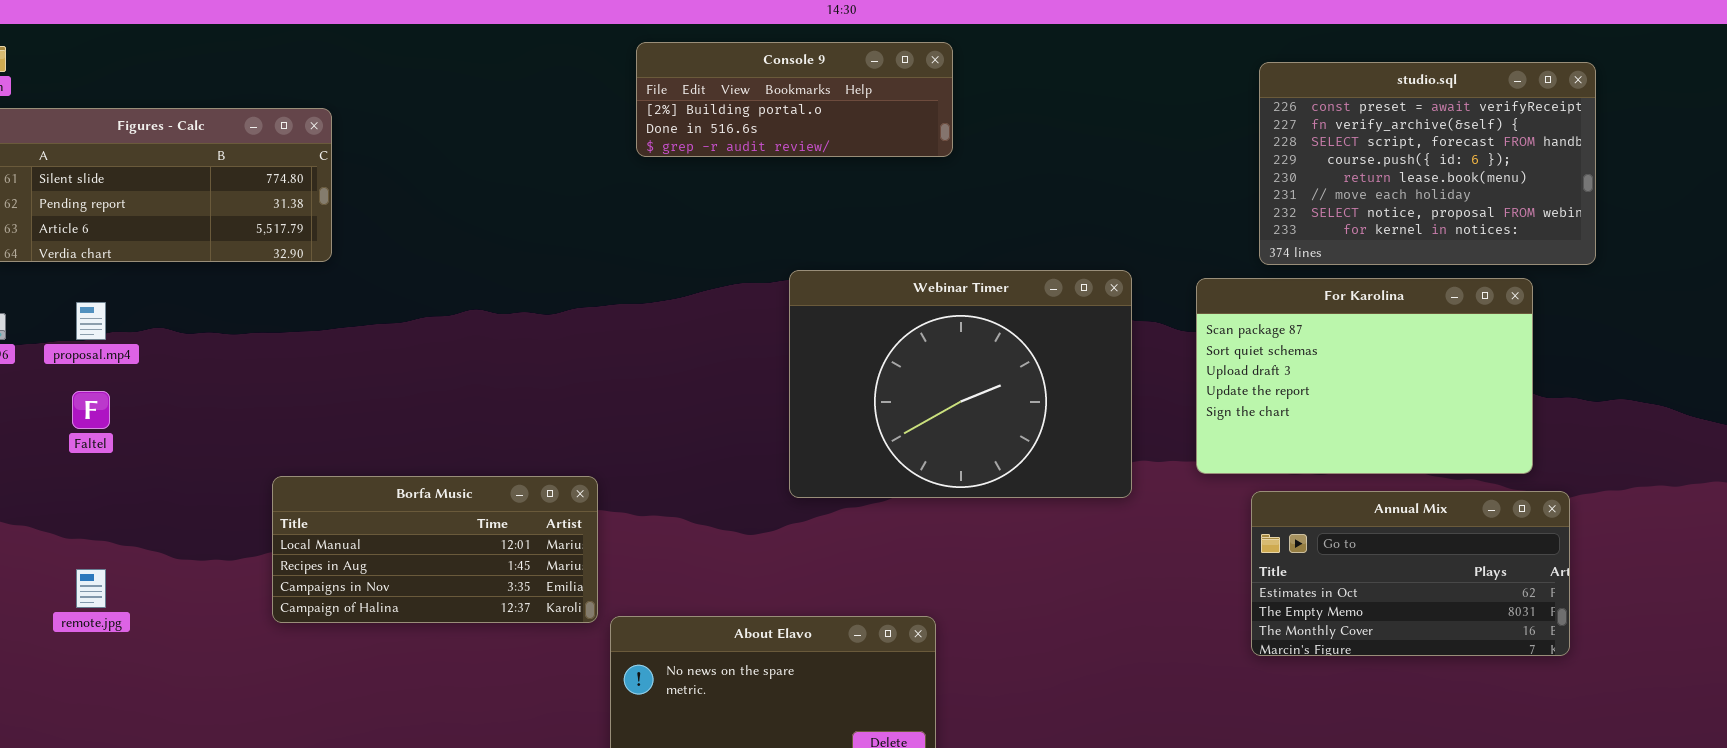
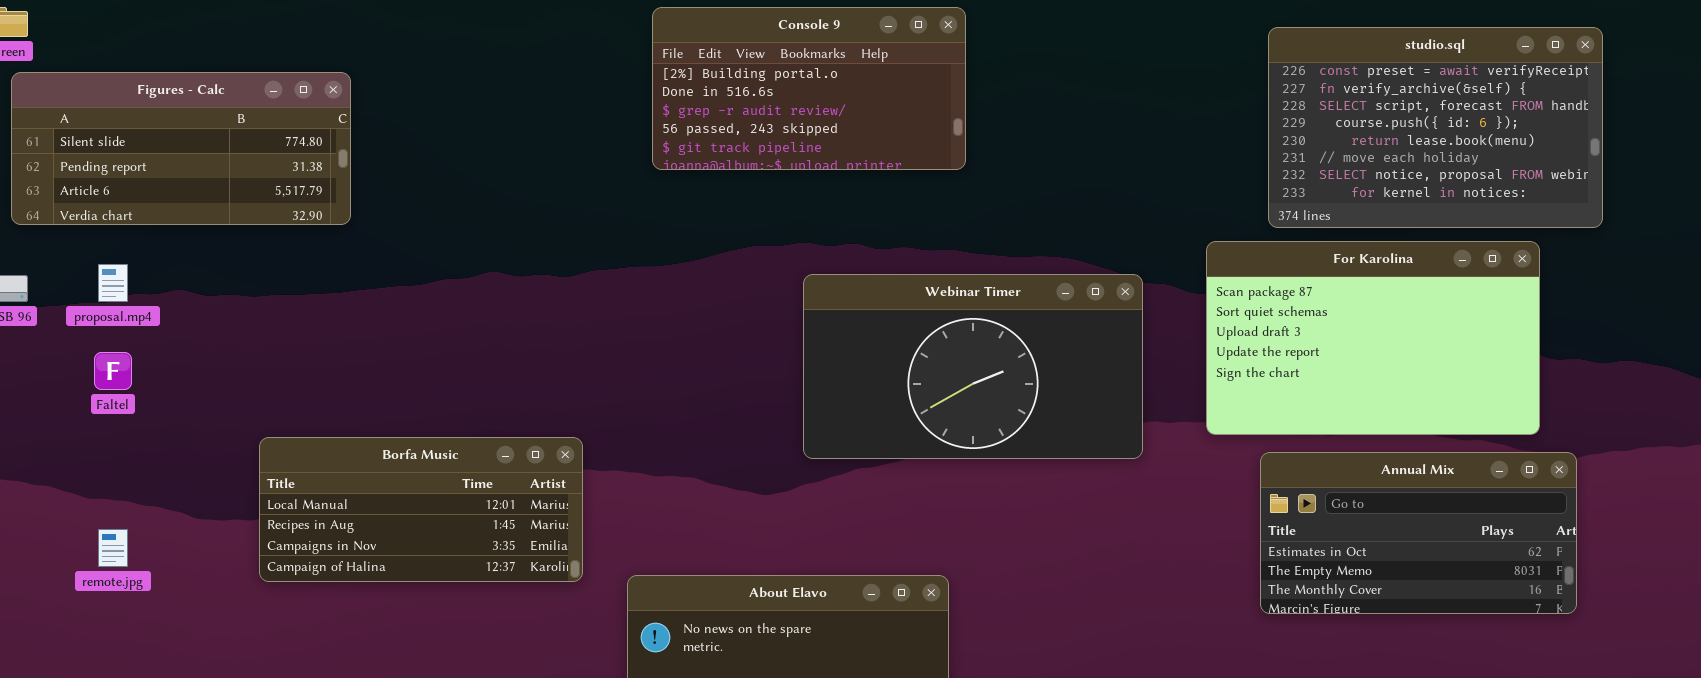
Console 9: [636,42,953,157] -> [652,7,966,170], resized
Webinar Timer: [789,270,1132,498] -> [803,274,1143,459], resized
Borfa Music: [272,476,598,623] -> [259,437,583,582], moved

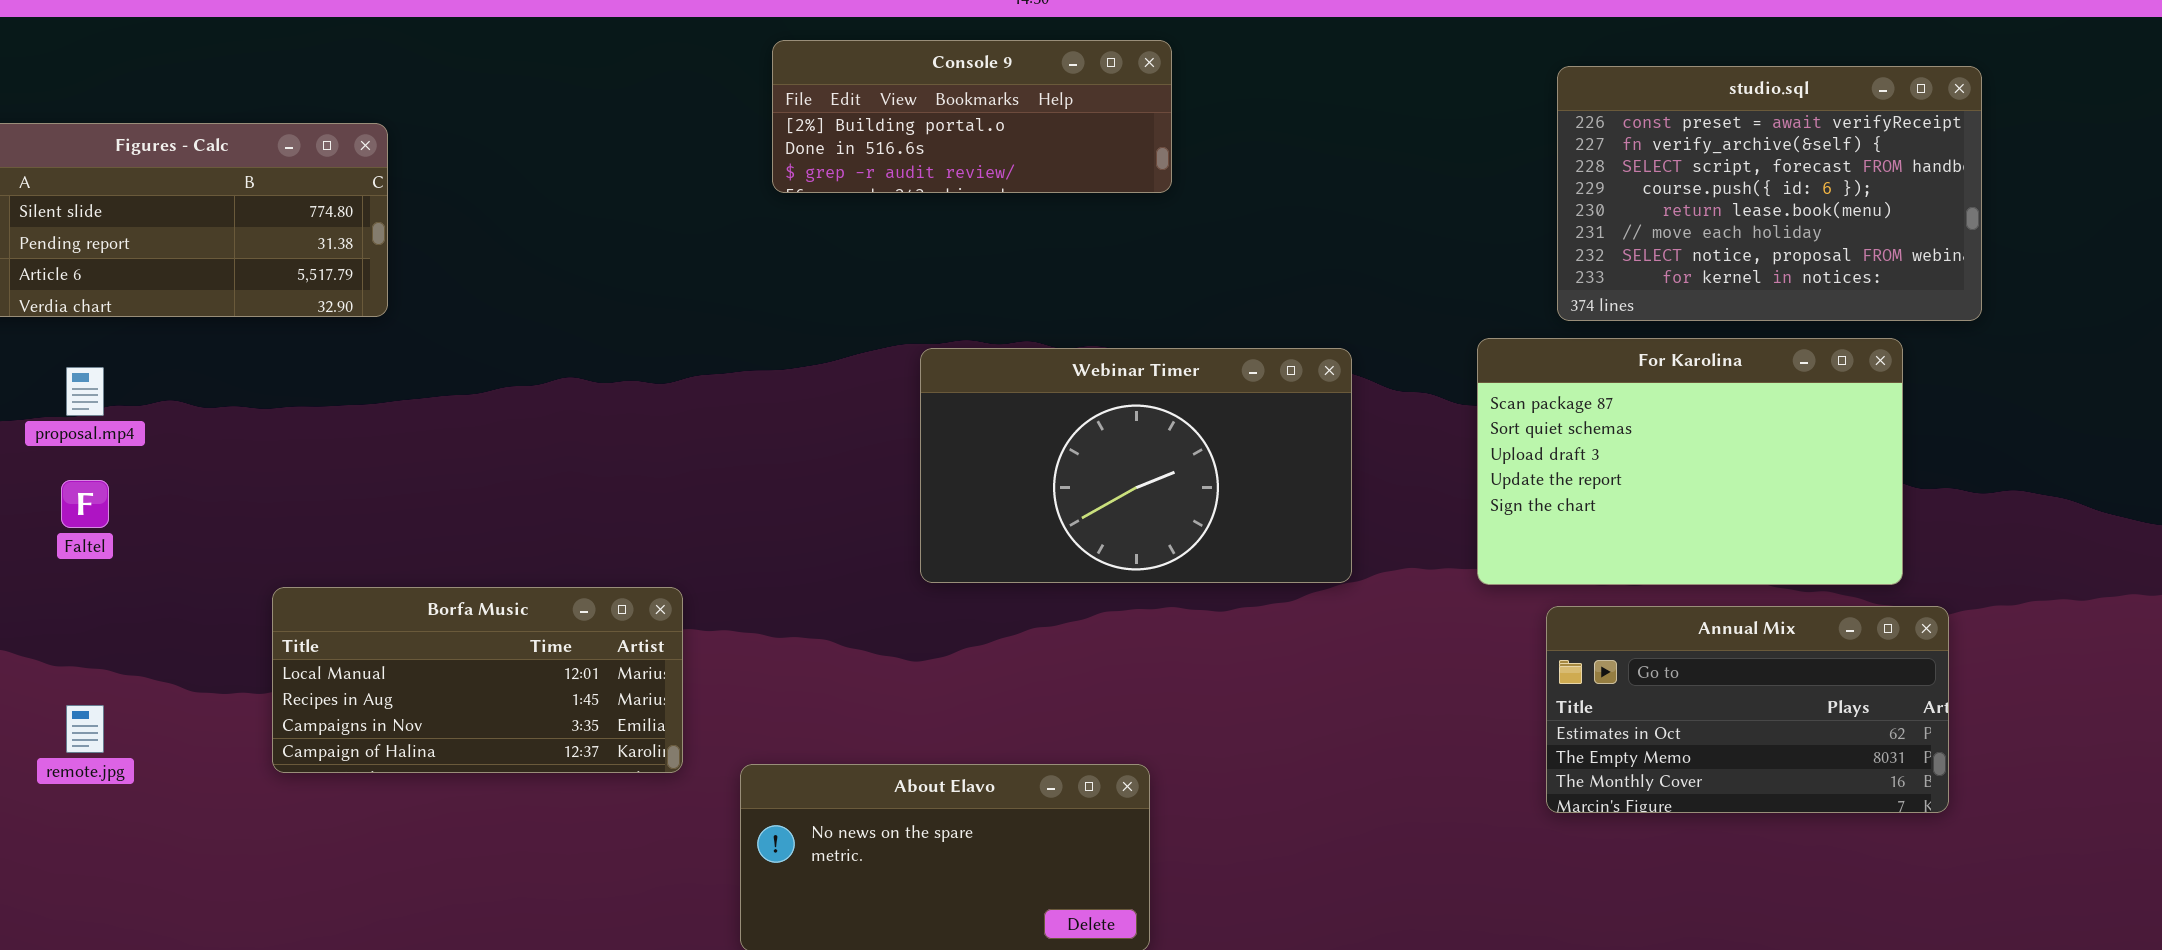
Console 9: [652,7,966,170] -> [772,40,1172,193], resized
Webinar Timer: [803,274,1143,459] -> [920,348,1352,583], moved

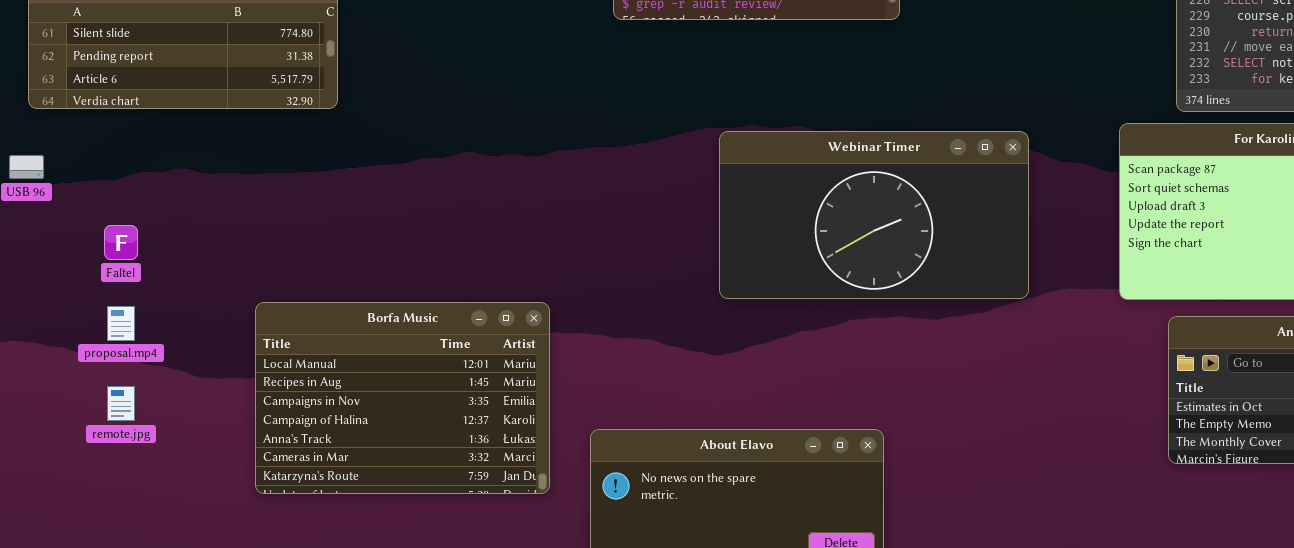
proposal.mp4: [66,367,104,416] -> [107,306,135,341], moved
Borfa Music: [272,587,683,773] -> [255,302,550,494], resized

